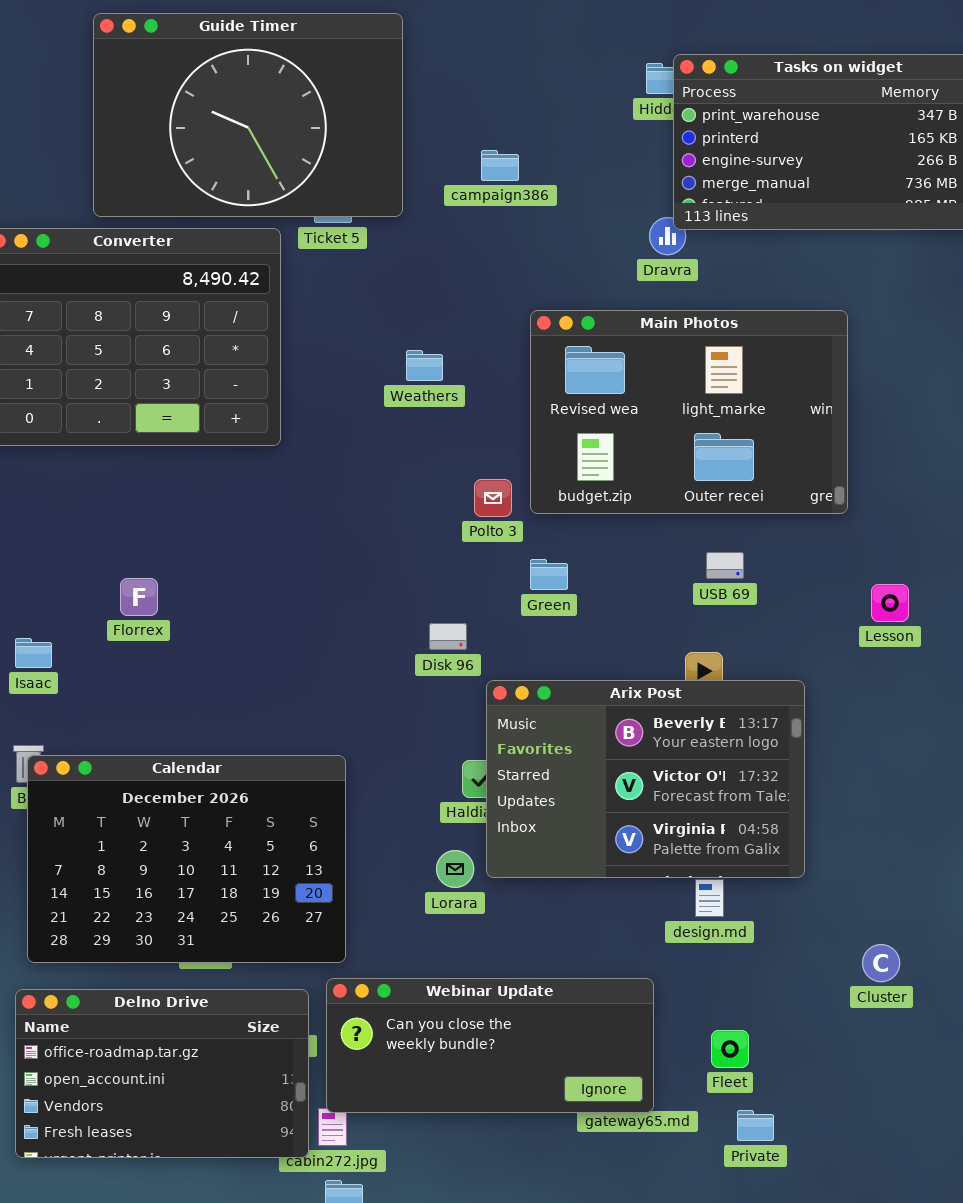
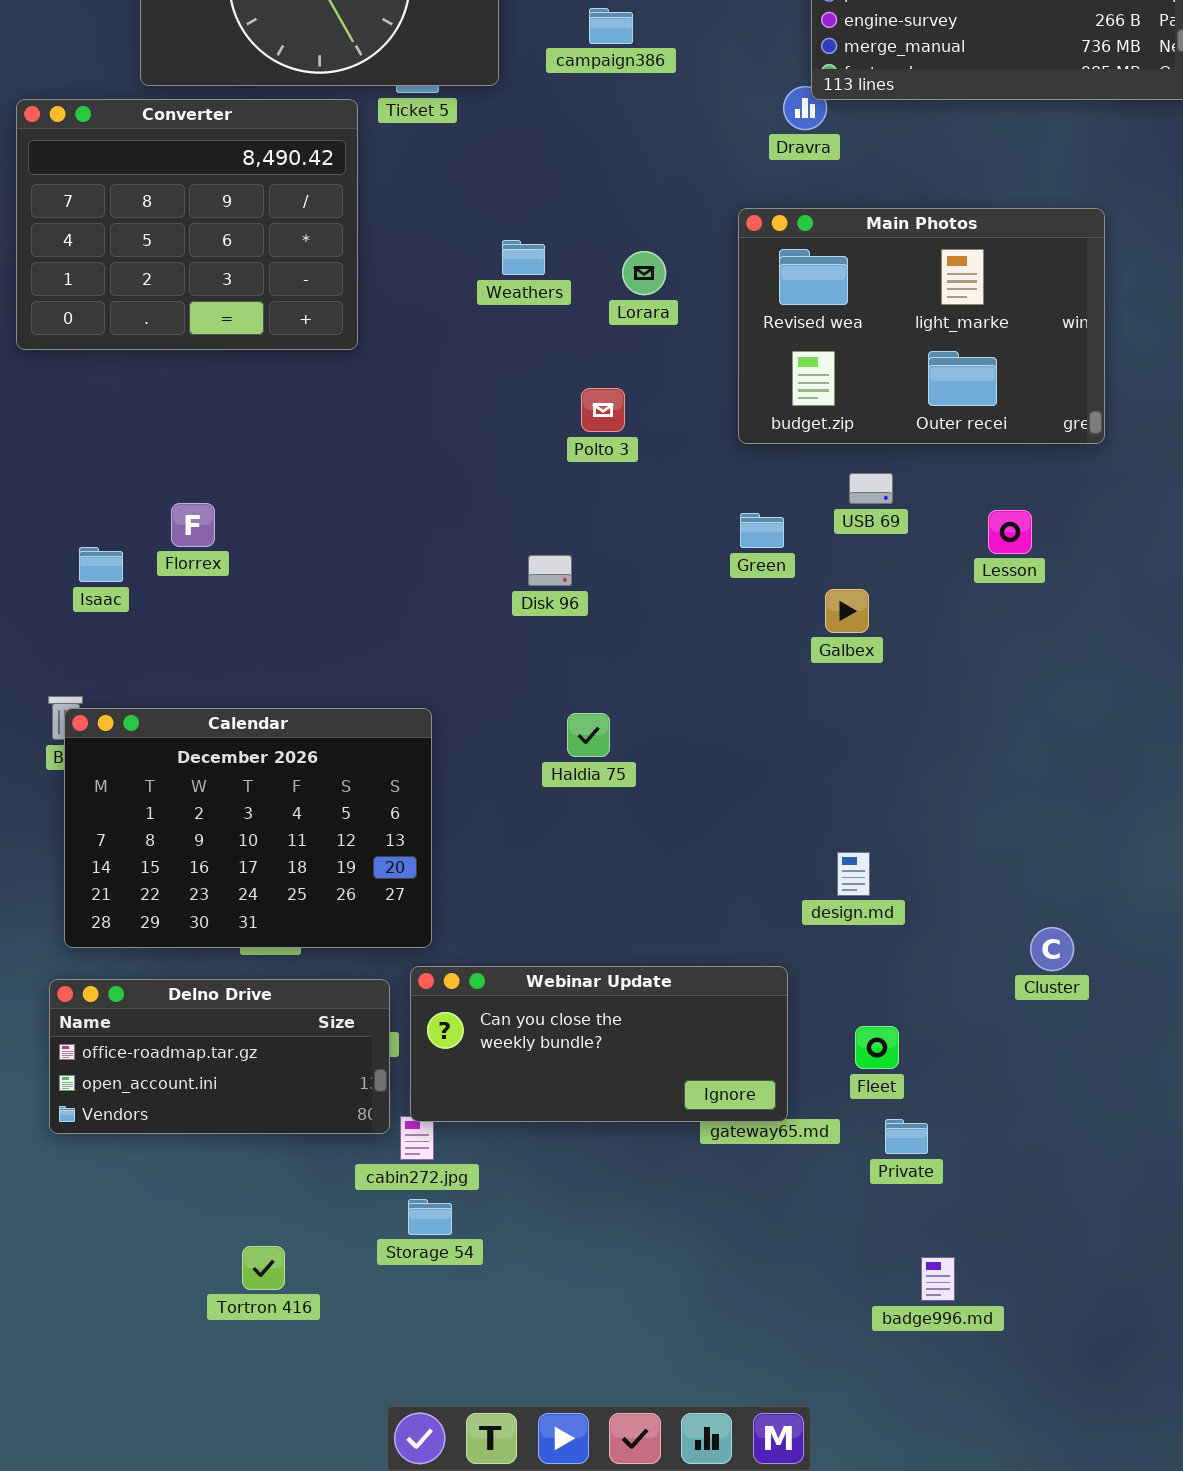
Main Photos: [530,310,848,514] -> [738,208,1105,444], moved
Green: [530,559,568,590] -> [740,513,784,548], moved
Lesson: [871,584,909,622] -> [988,510,1032,554], moved
Isaac: [15,638,52,668] -> [79,547,123,582], moved
Arix Post: [486,680,805,878] -> none, closed
Lorara: [436,850,474,888] -> [622,251,666,295], moved
Delno Drive: [15,989,309,1158] -> [49,979,390,1134], resized

